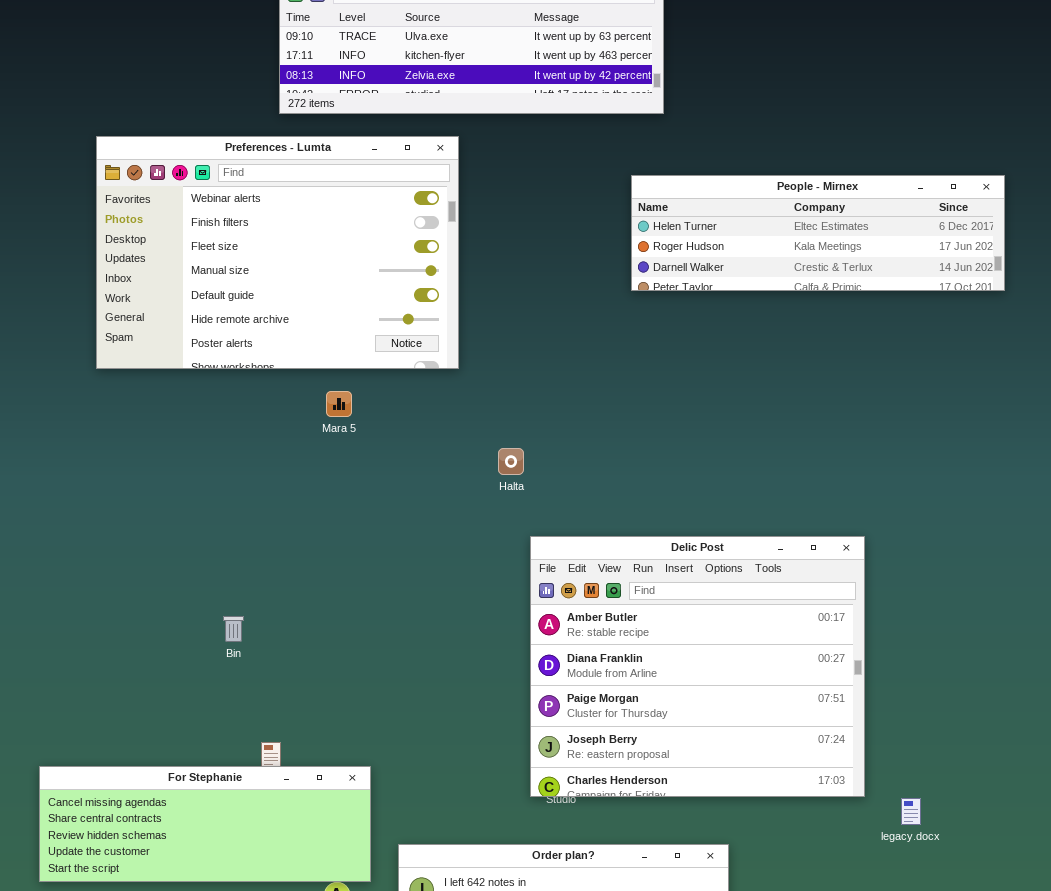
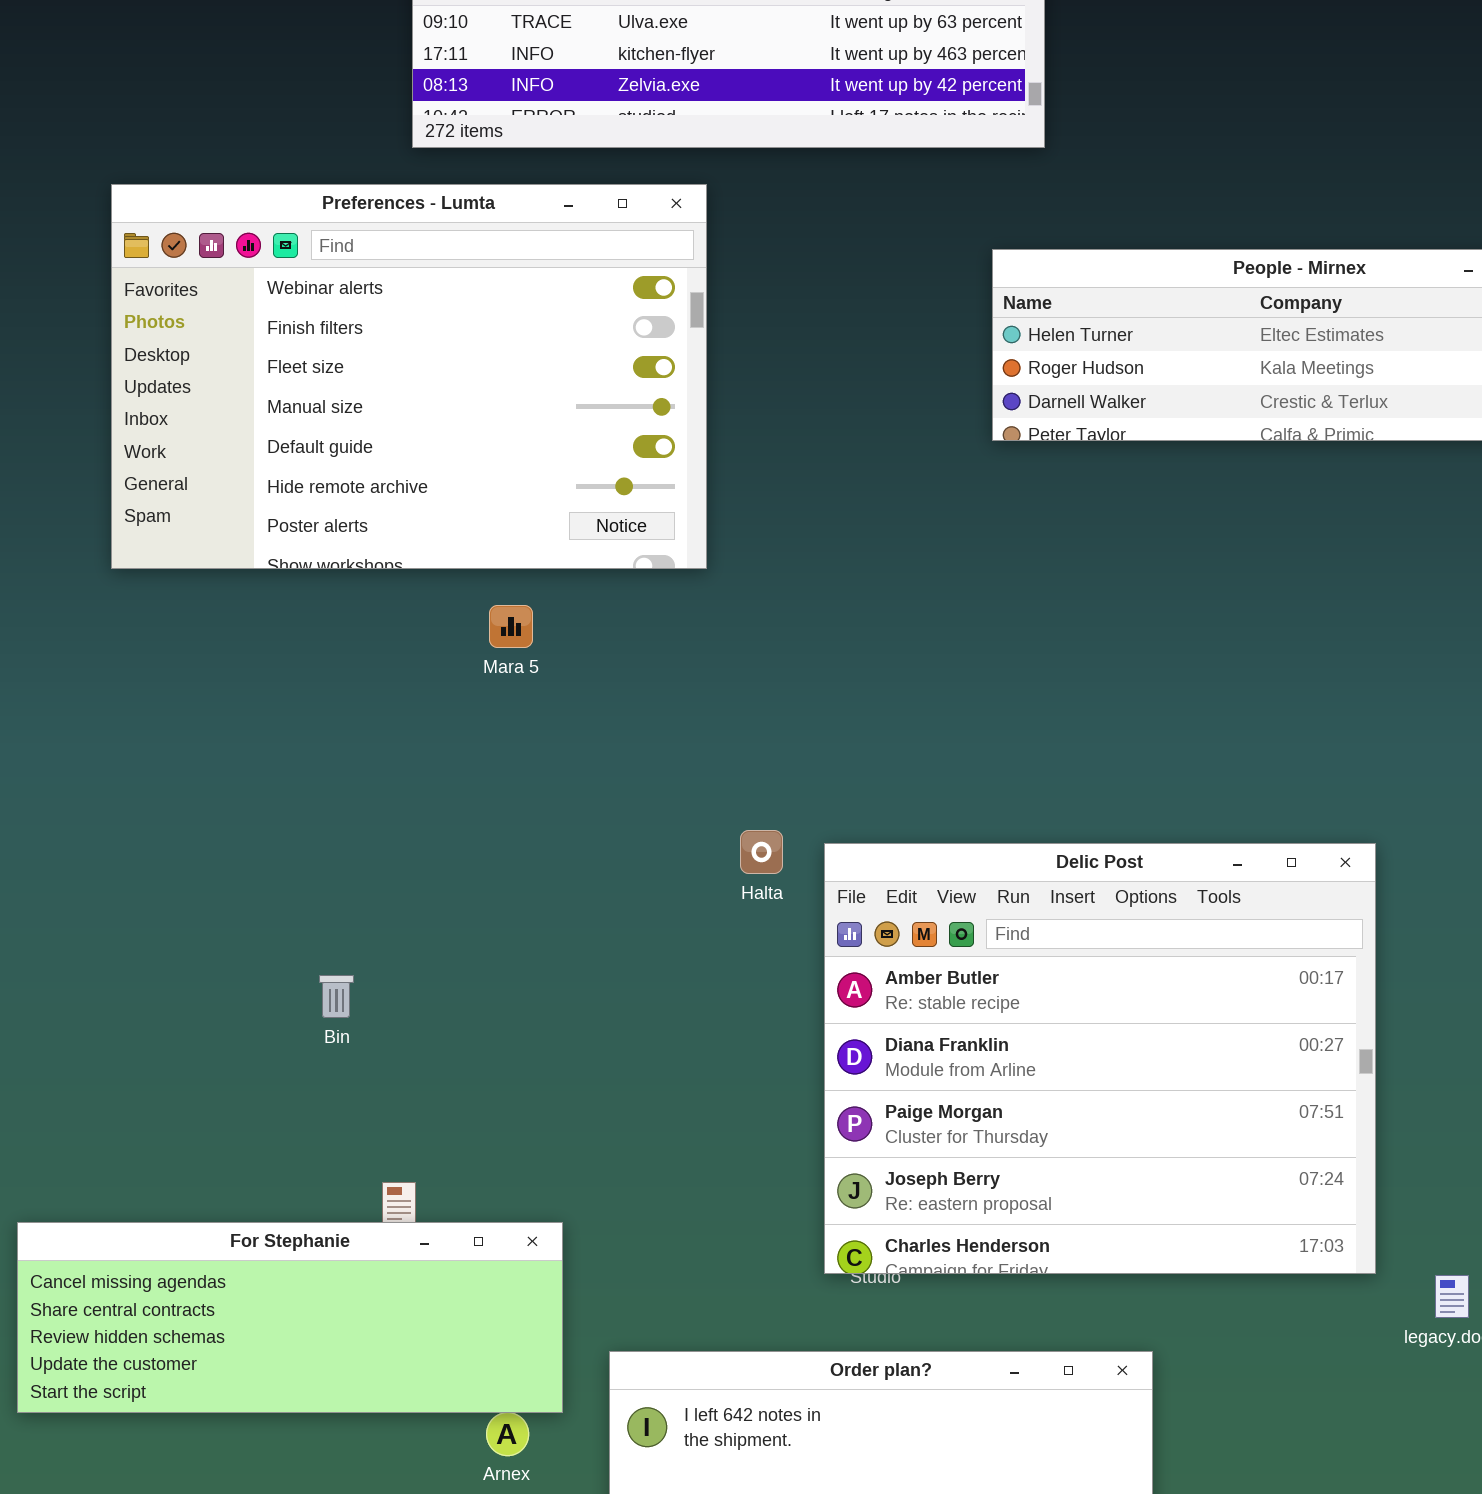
Halta: [498,448,524,475] -> [740,830,783,874], moved

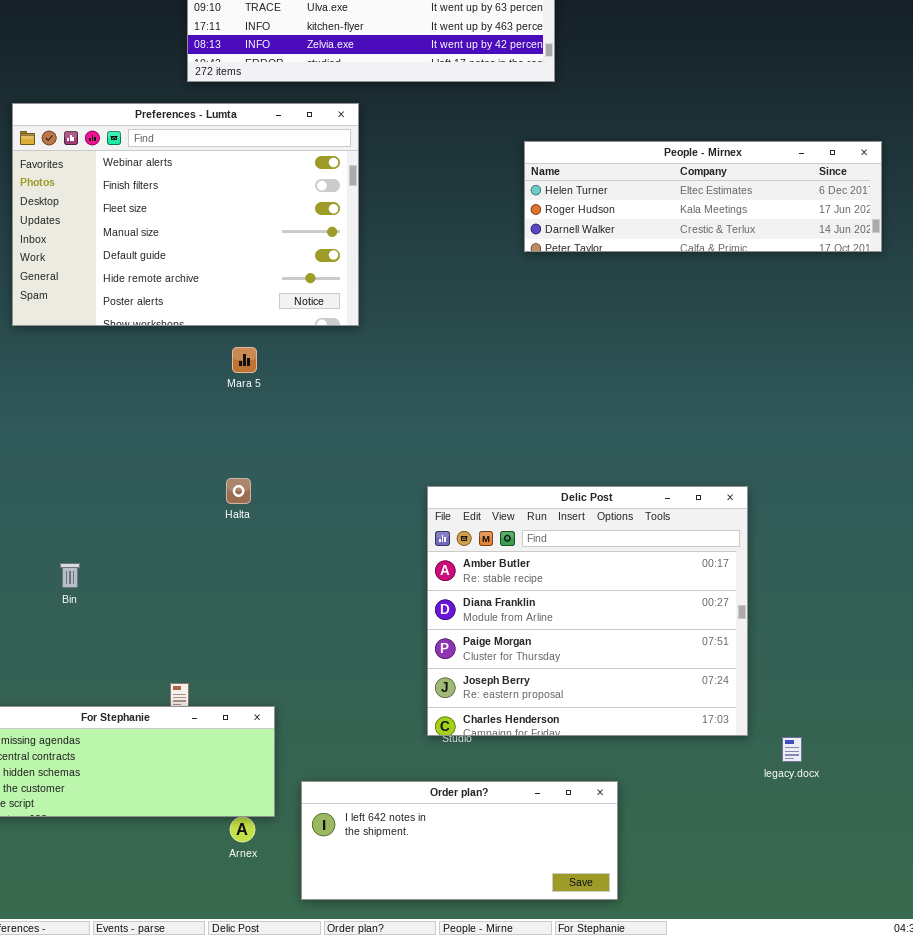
Halta: [740,830,783,874] -> [226,478,251,504], moved
Bin: [319,975,354,1018] -> [60,563,80,588], moved

